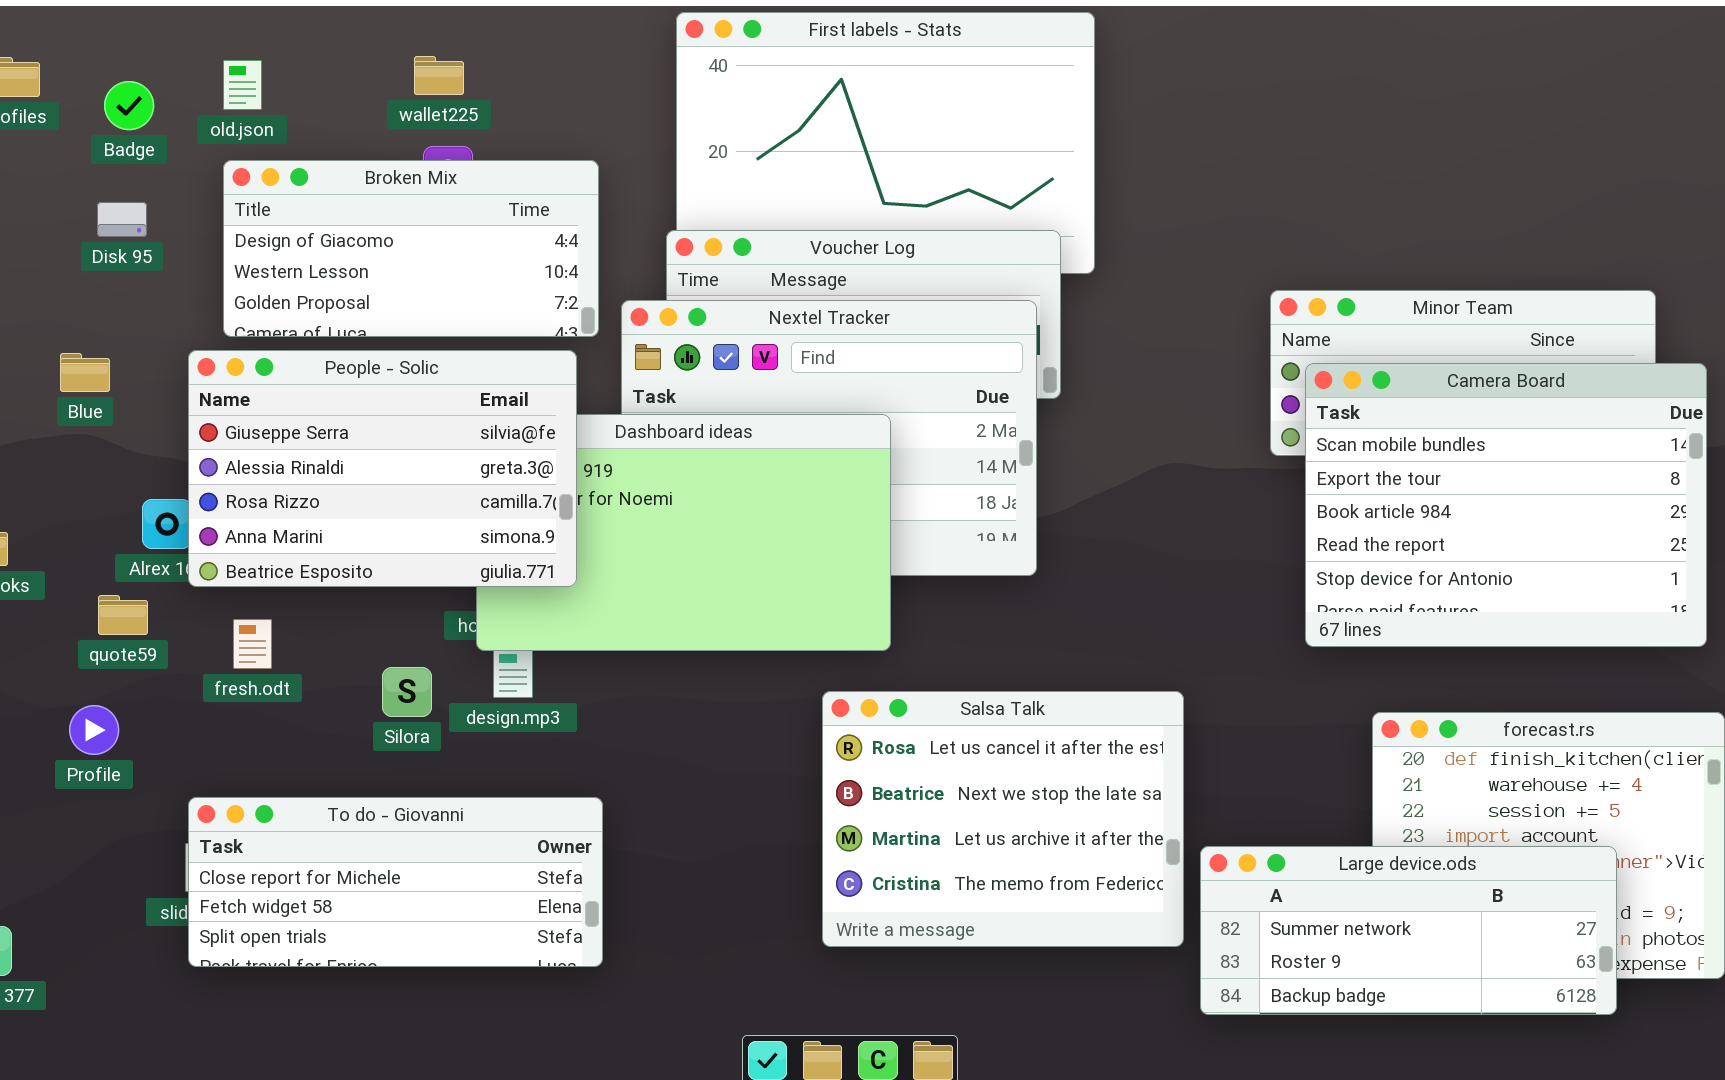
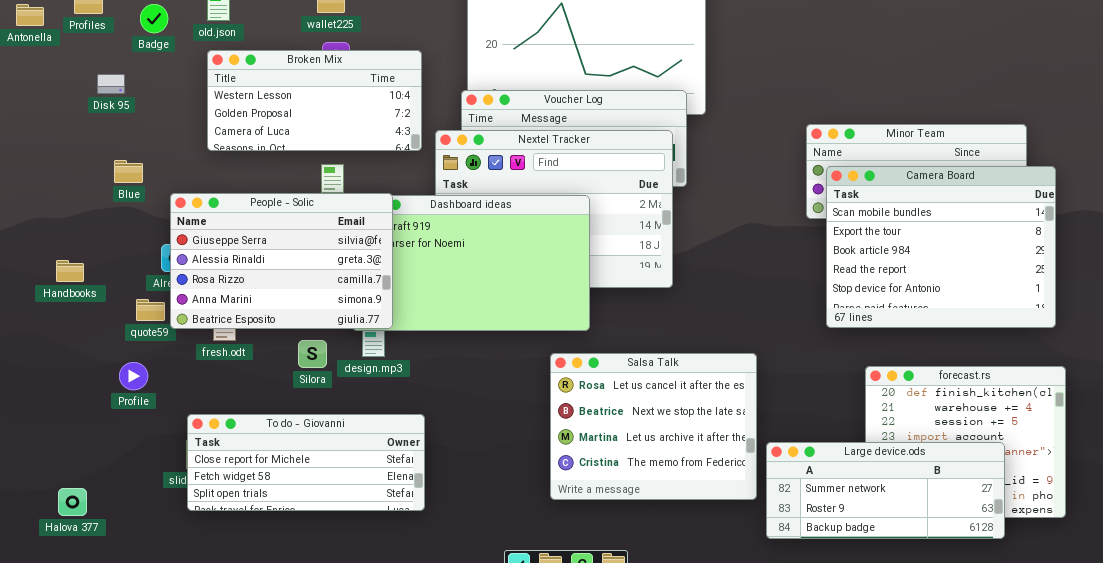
Broken Mix: [223,160,599,337] -> [207,50,422,151], scrolled down 1 row
Disk 95: [97,202,147,237] -> [97,74,125,94], moved
People - Solic: [188,350,577,587] -> [170,193,393,329], moved

